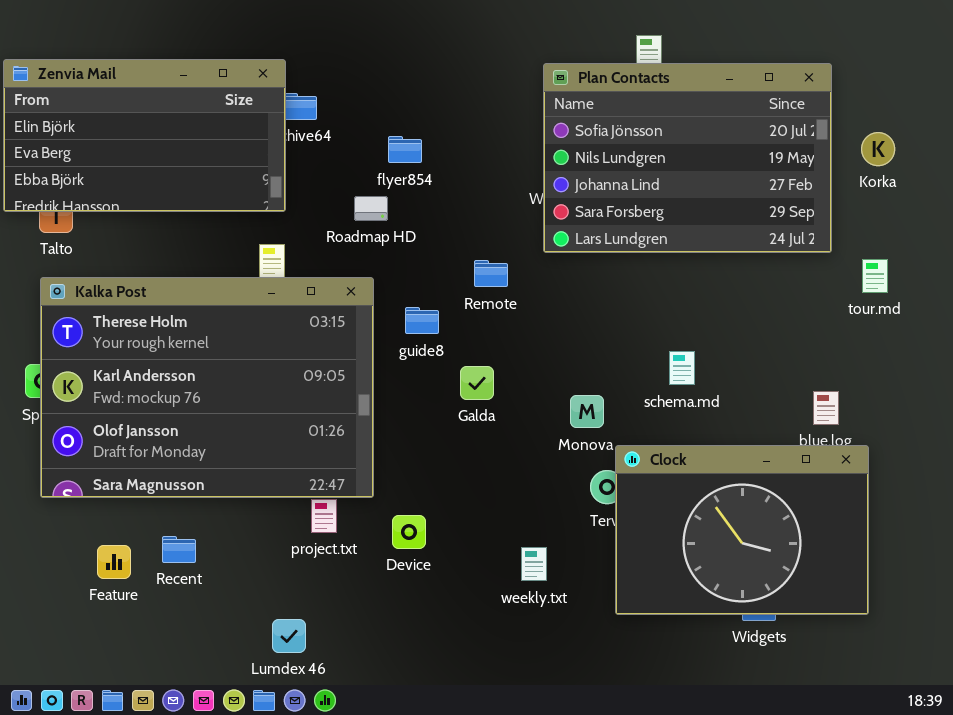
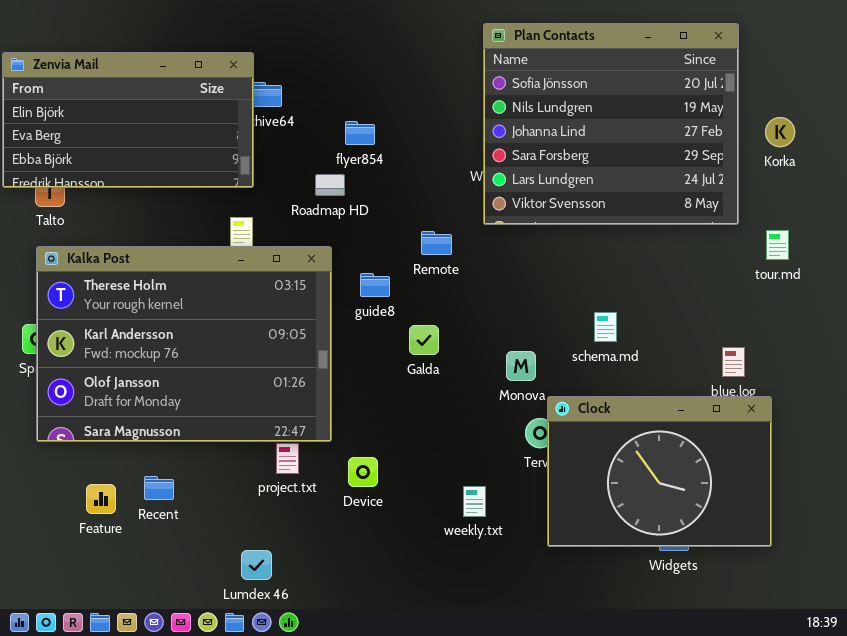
Plan Contacts: [543,63,832,253] -> [483,23,739,225], resized

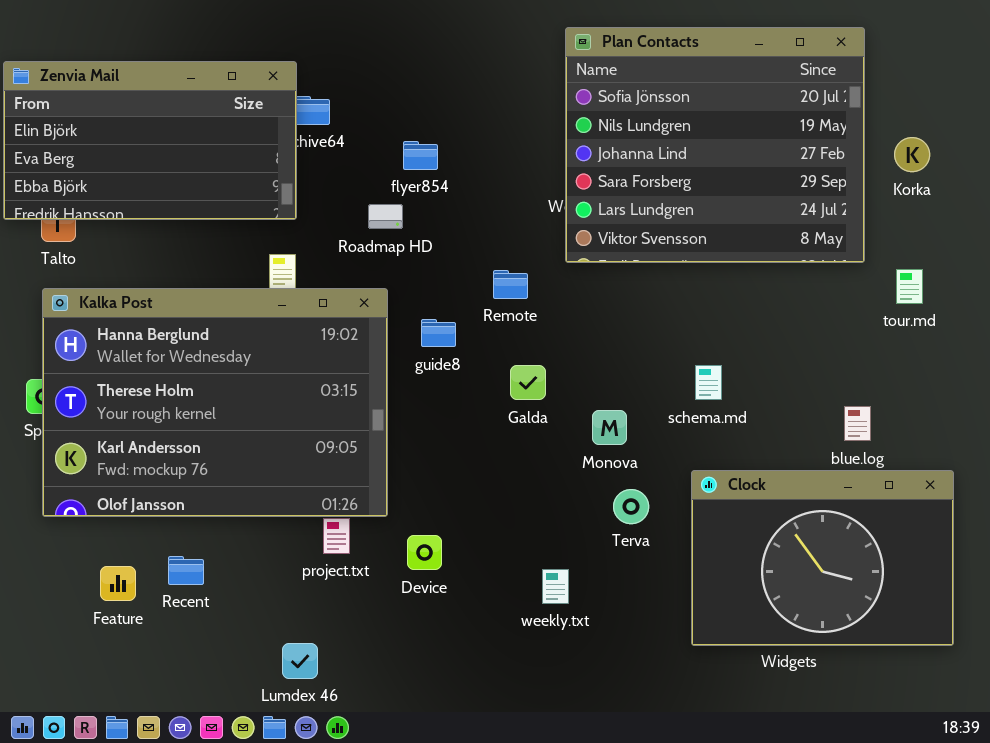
Kalka Post: [36,246,332,442] -> [42,288,388,517], scrolled up 1 row
Galda: [409,325,439,355] -> [510,365,546,400], moved
Clock: [547,396,772,547] -> [691,470,954,646], moved

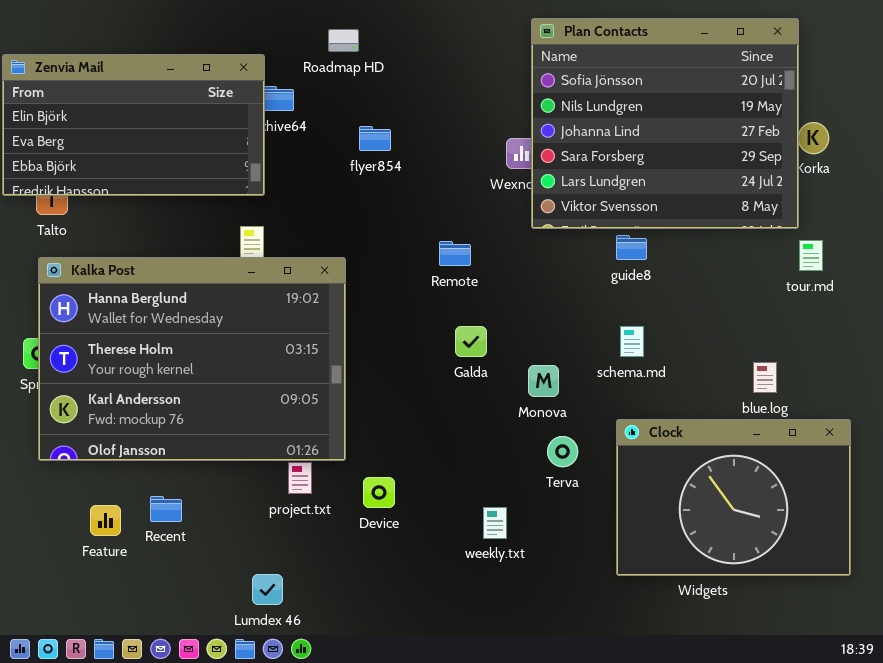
Plan Contacts: [565,27,865,263] -> [531,18,799,229], moved
Roadmap HD: [368,204,403,229] -> [328,29,359,52], moved
guide8: [421,319,456,347] -> [616,235,647,260], moved

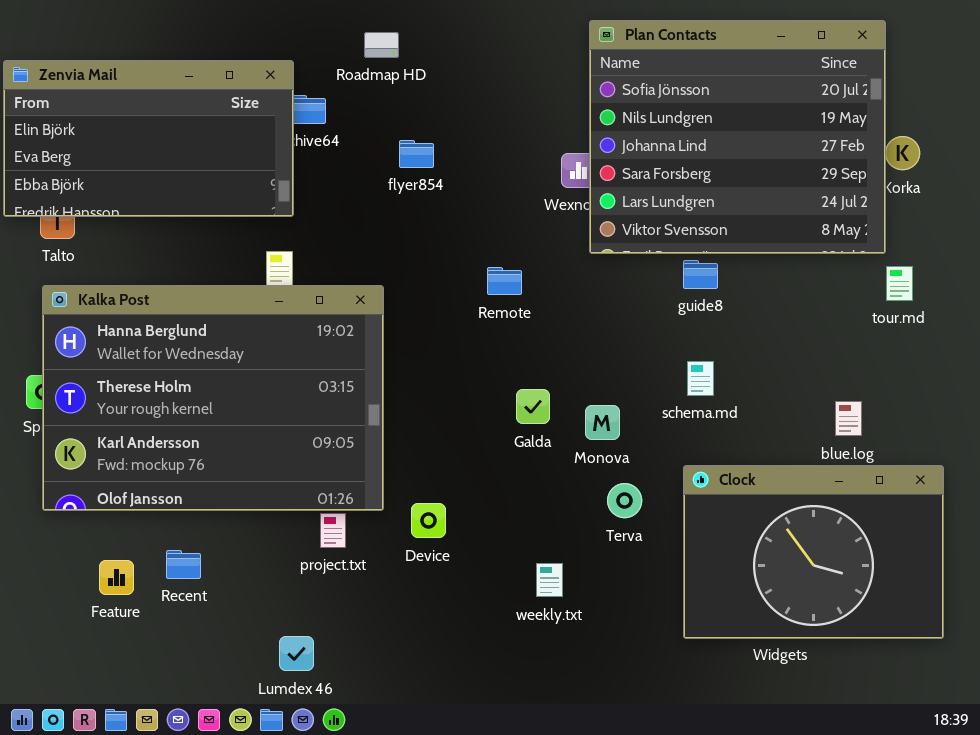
Galda: [455,326,487,357] -> [516,389,550,424], moved
Device: [363,477,395,508] -> [411,503,446,538], moved

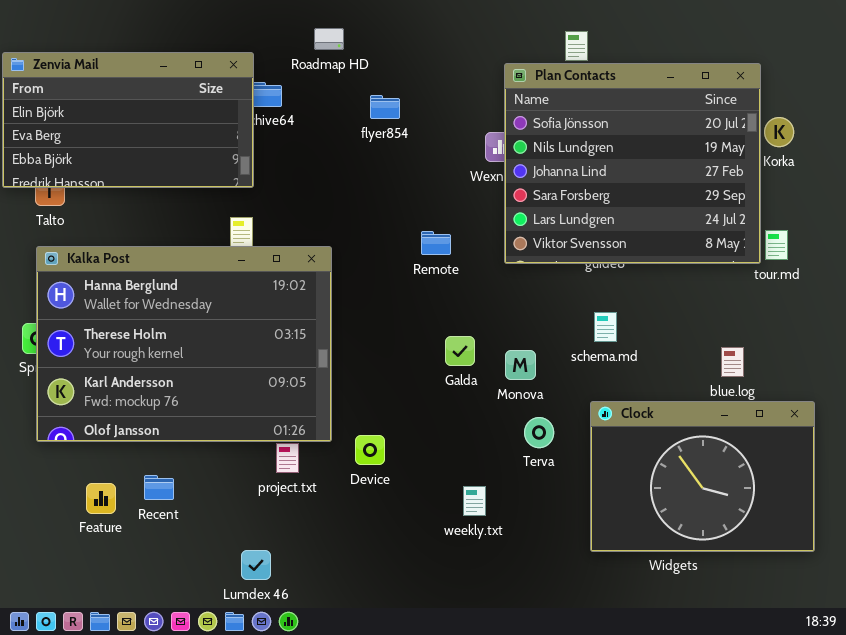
Plan Contacts: [589,20,886,254] -> [504,63,761,264], moved
flyer854: [399,140,434,168] -> [370,95,400,119], moved

